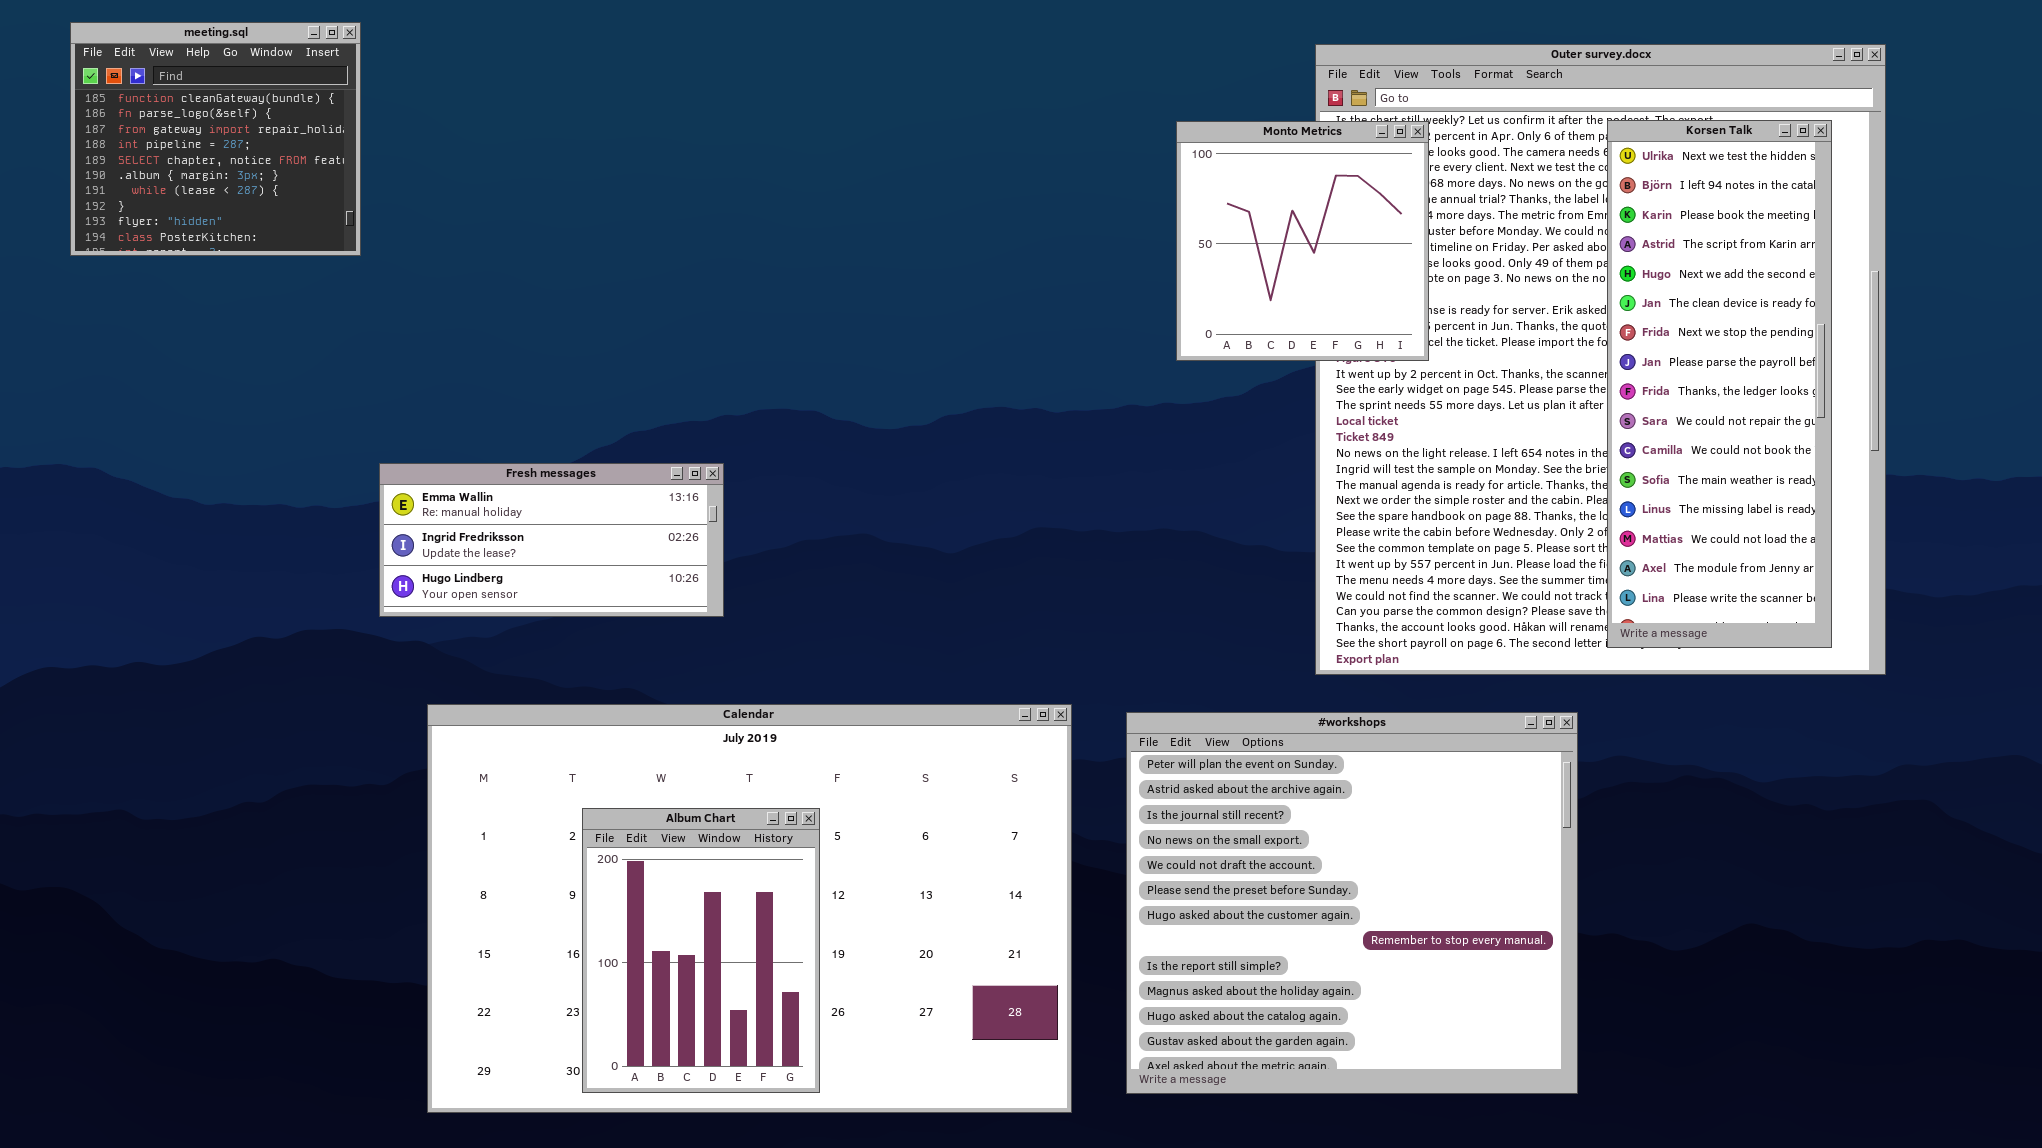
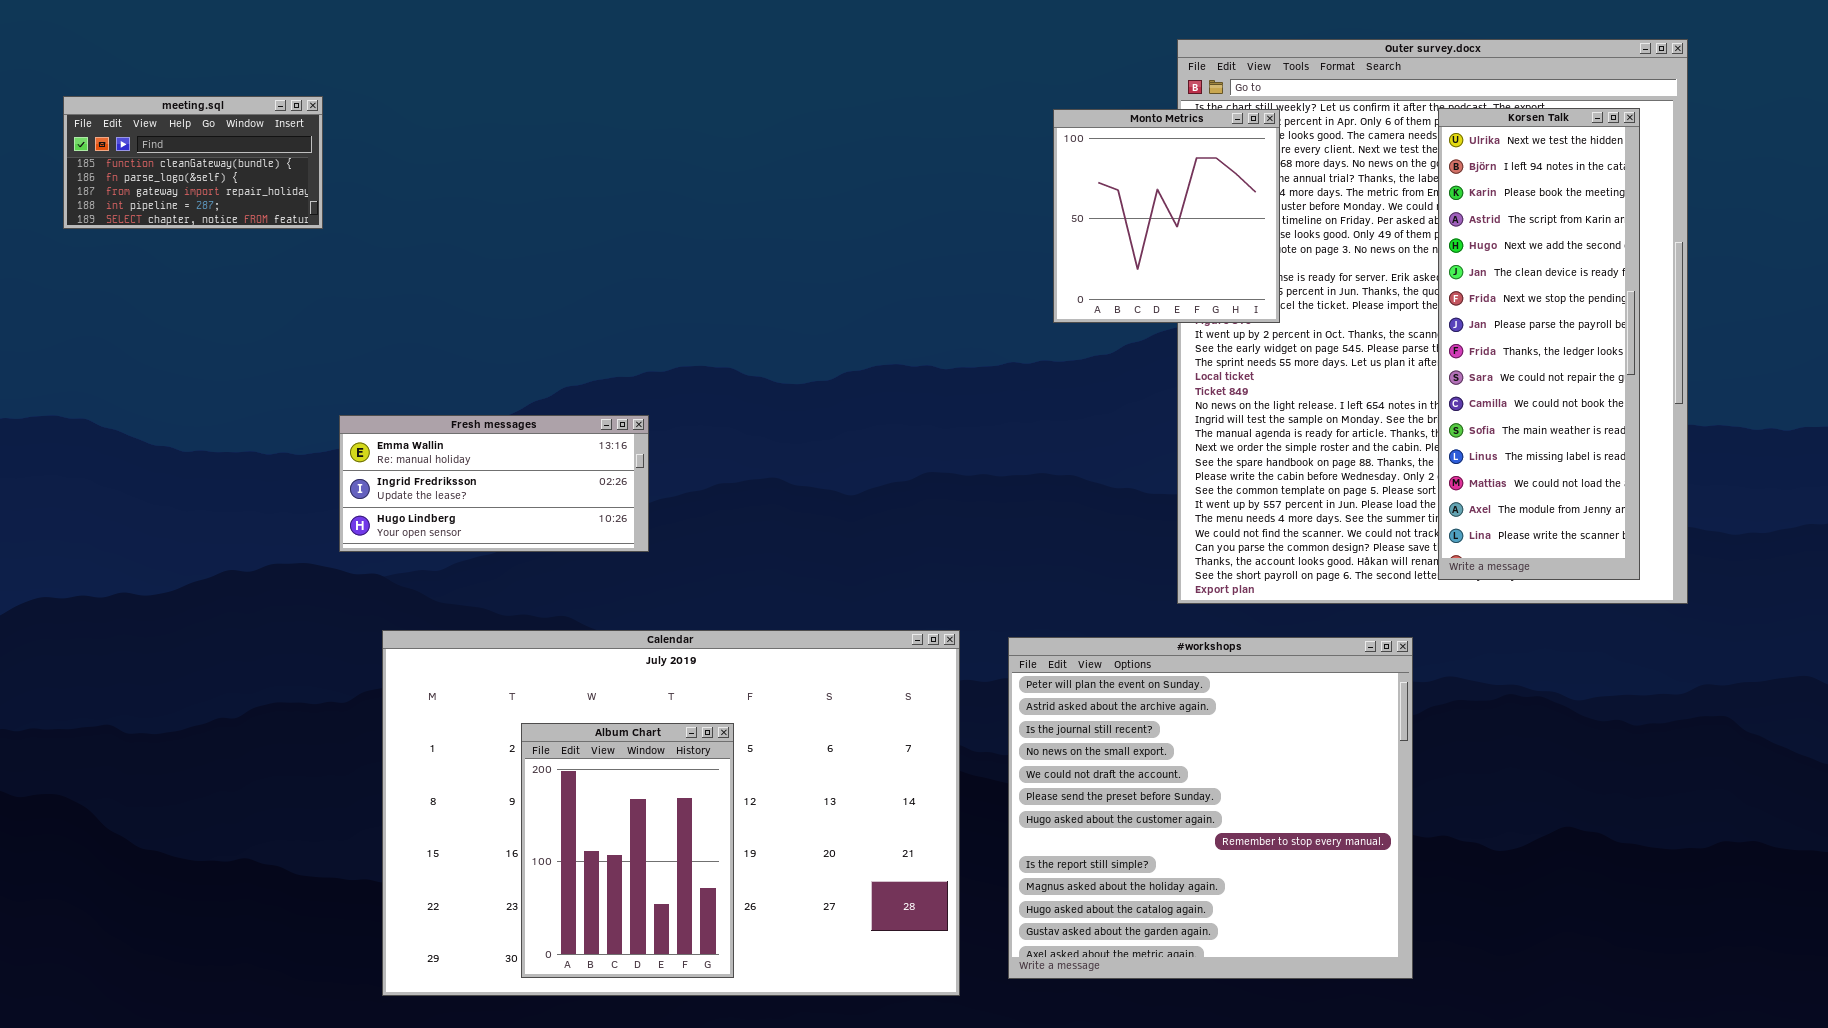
meeting.sql: [70,22,361,256] -> [63,96,323,229], resized

